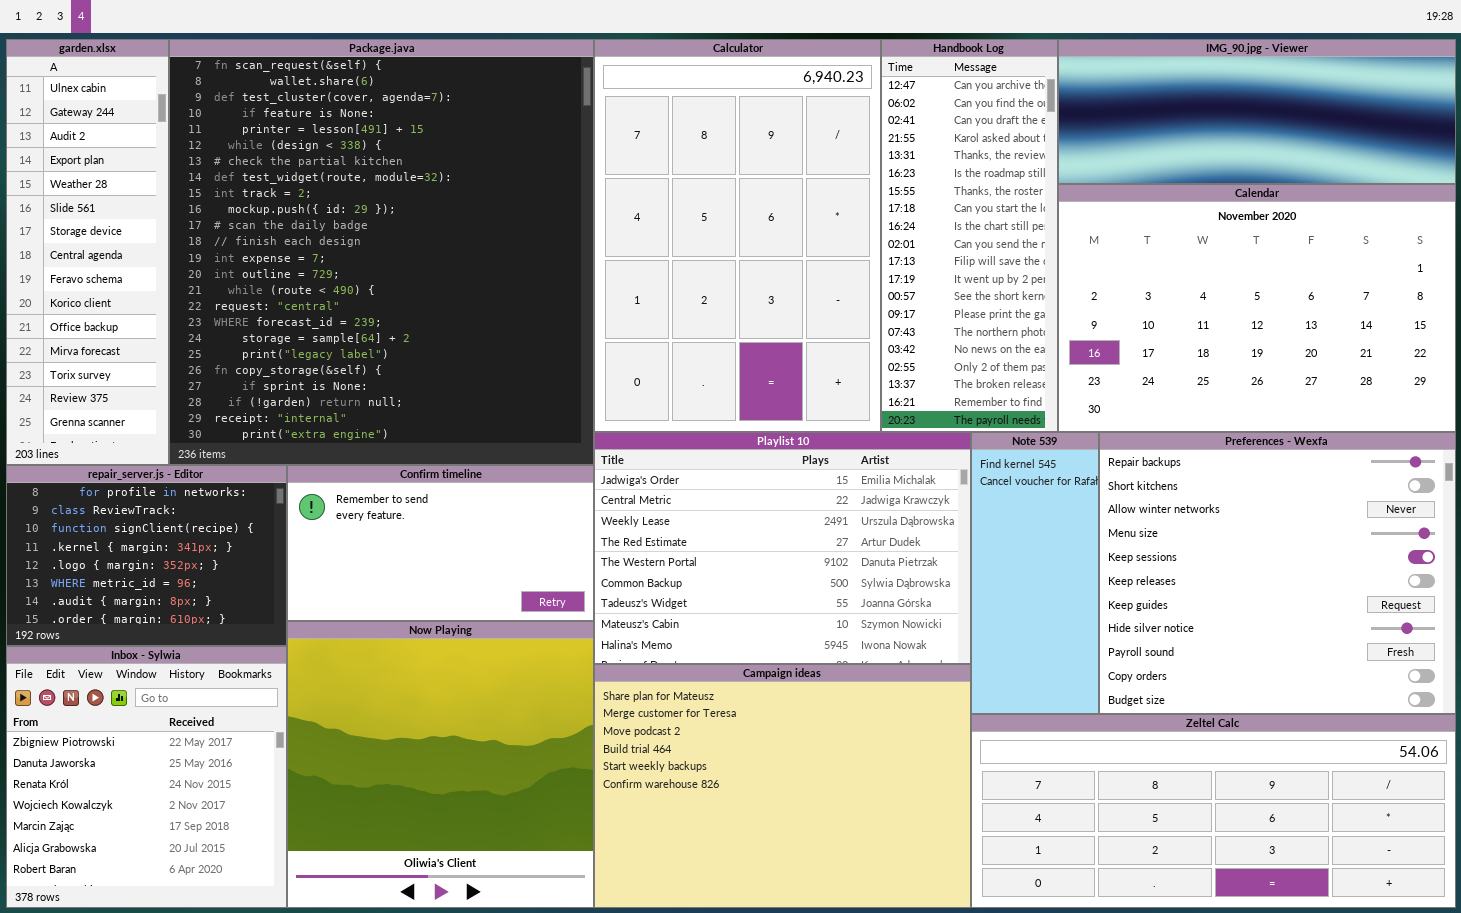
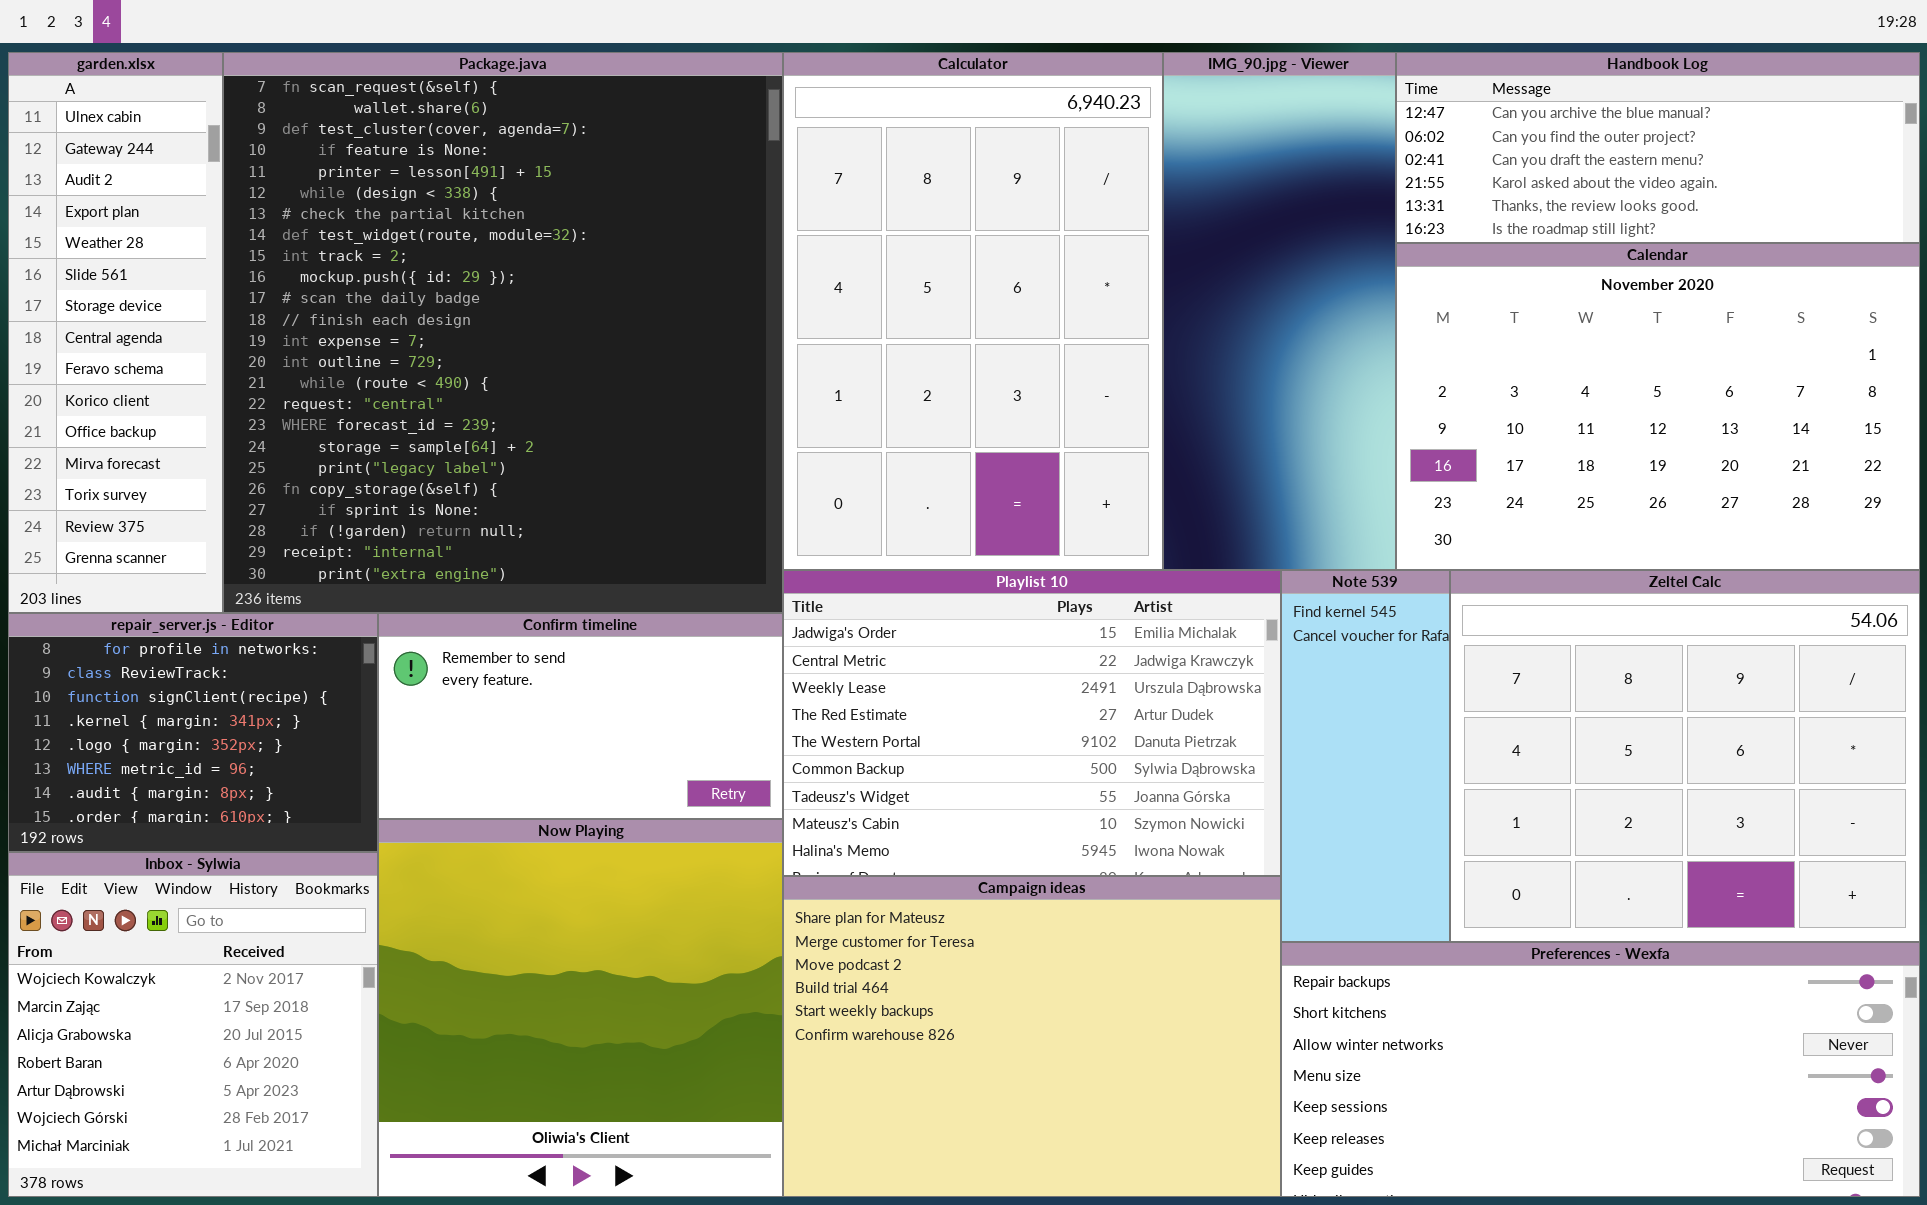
Handbook Log: [881,39,1058,432] -> [1396,52,1920,243], moved, resized
IMG_90.jpg - Viewer: [1058,39,1456,184] -> [1163,52,1396,570], moved, resized
Preferences - Wexfa: [1099,432,1456,714] -> [1281,942,1920,1197], moved, resized
Inbox - Sylwia: [6,646,287,908] -> [8,852,378,1197], scrolled down 3 rows
Zeltel Calc: [971,714,1456,908] -> [1450,570,1920,942], moved, resized

